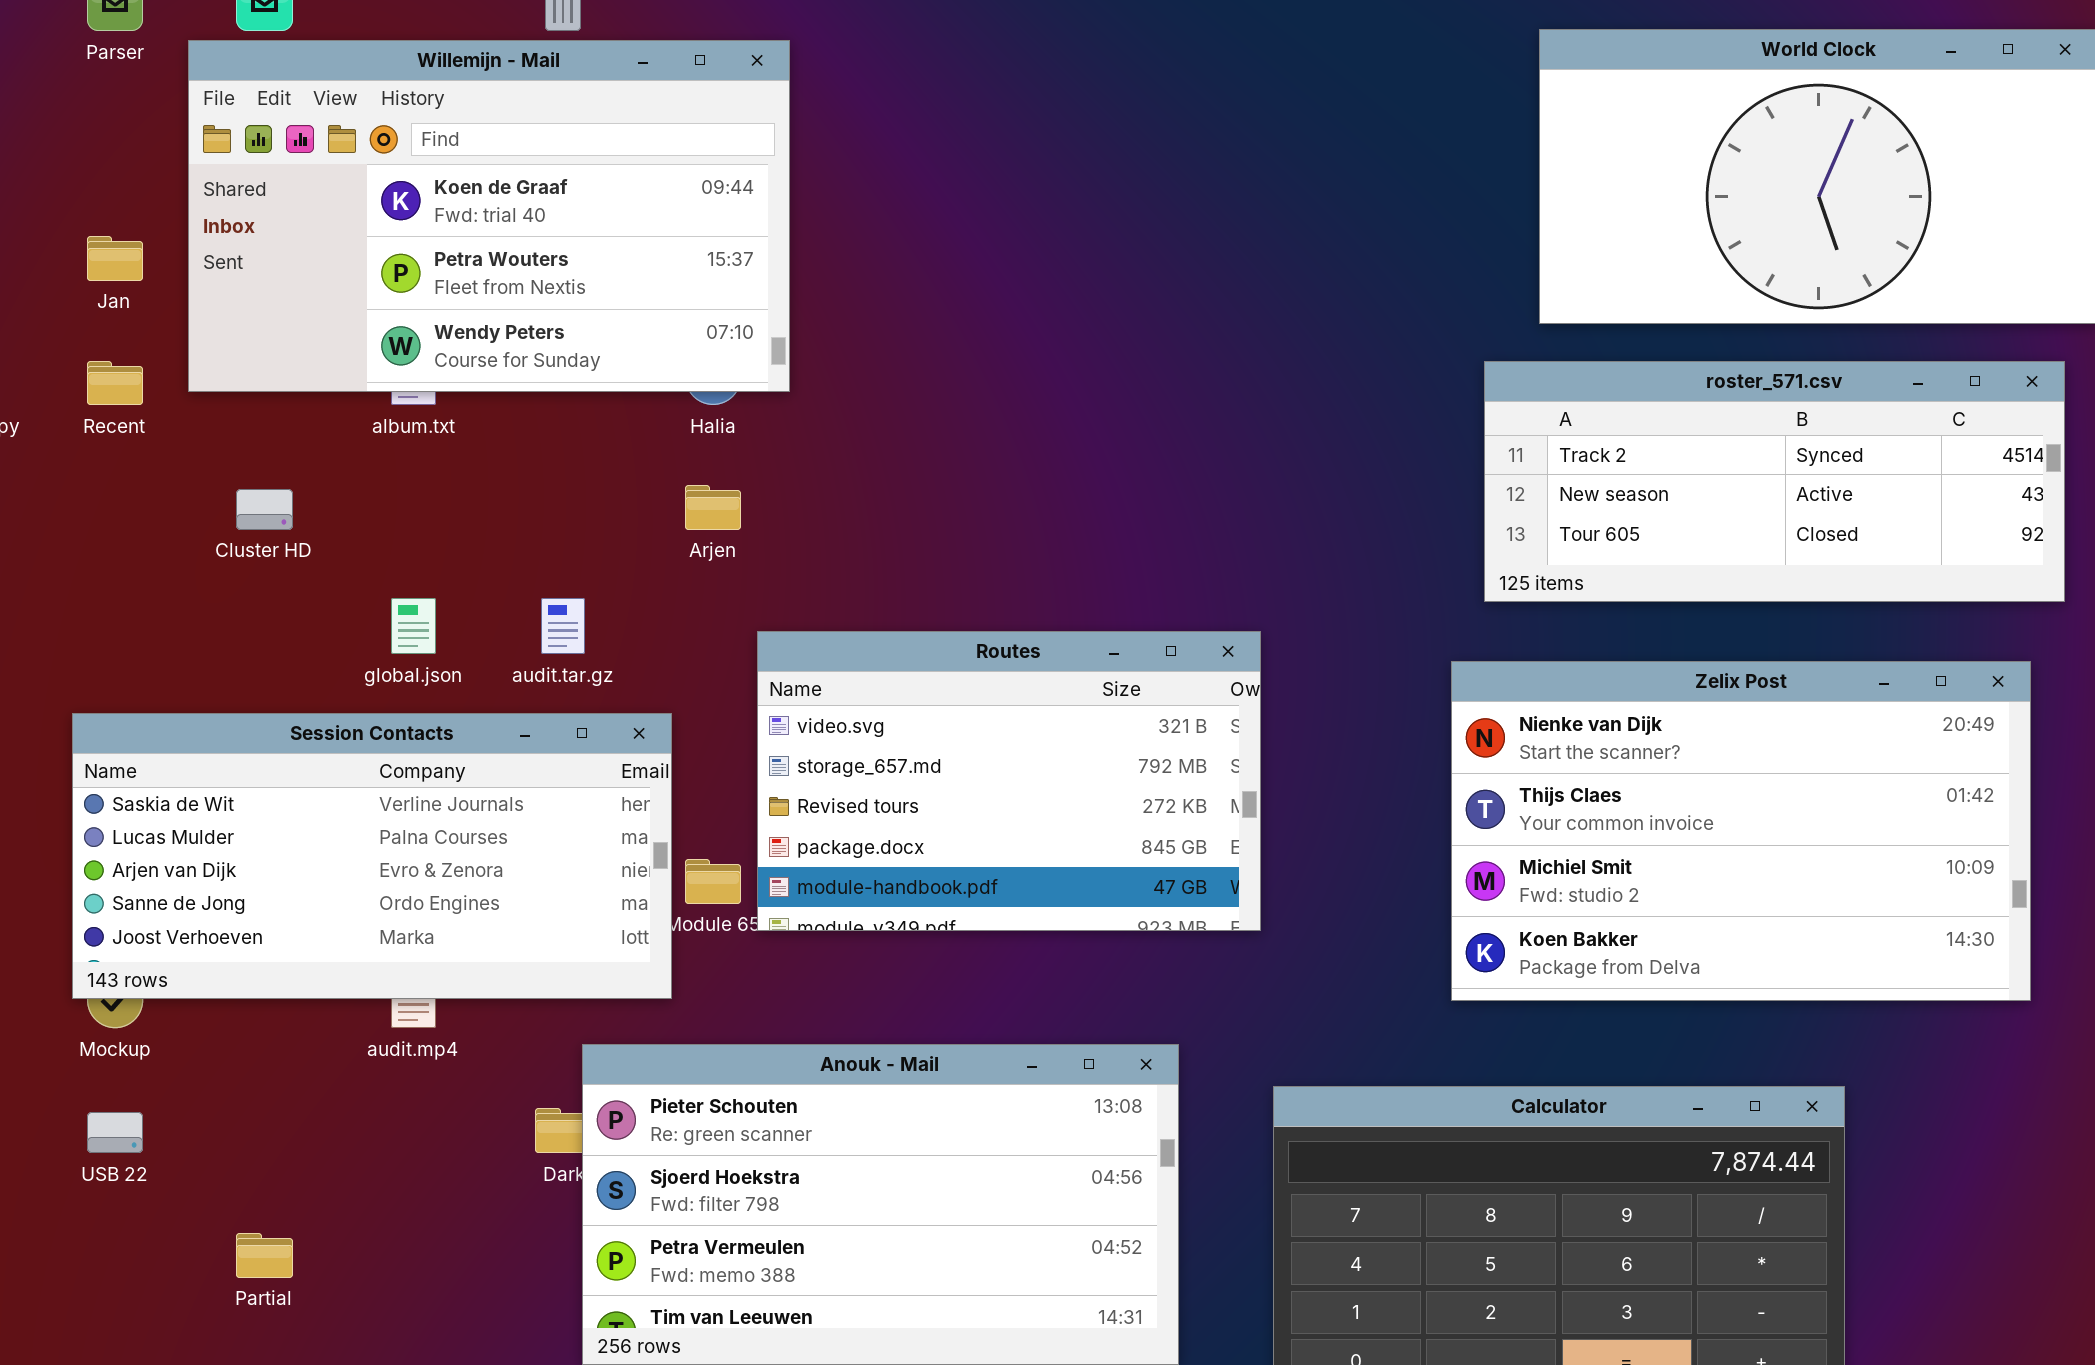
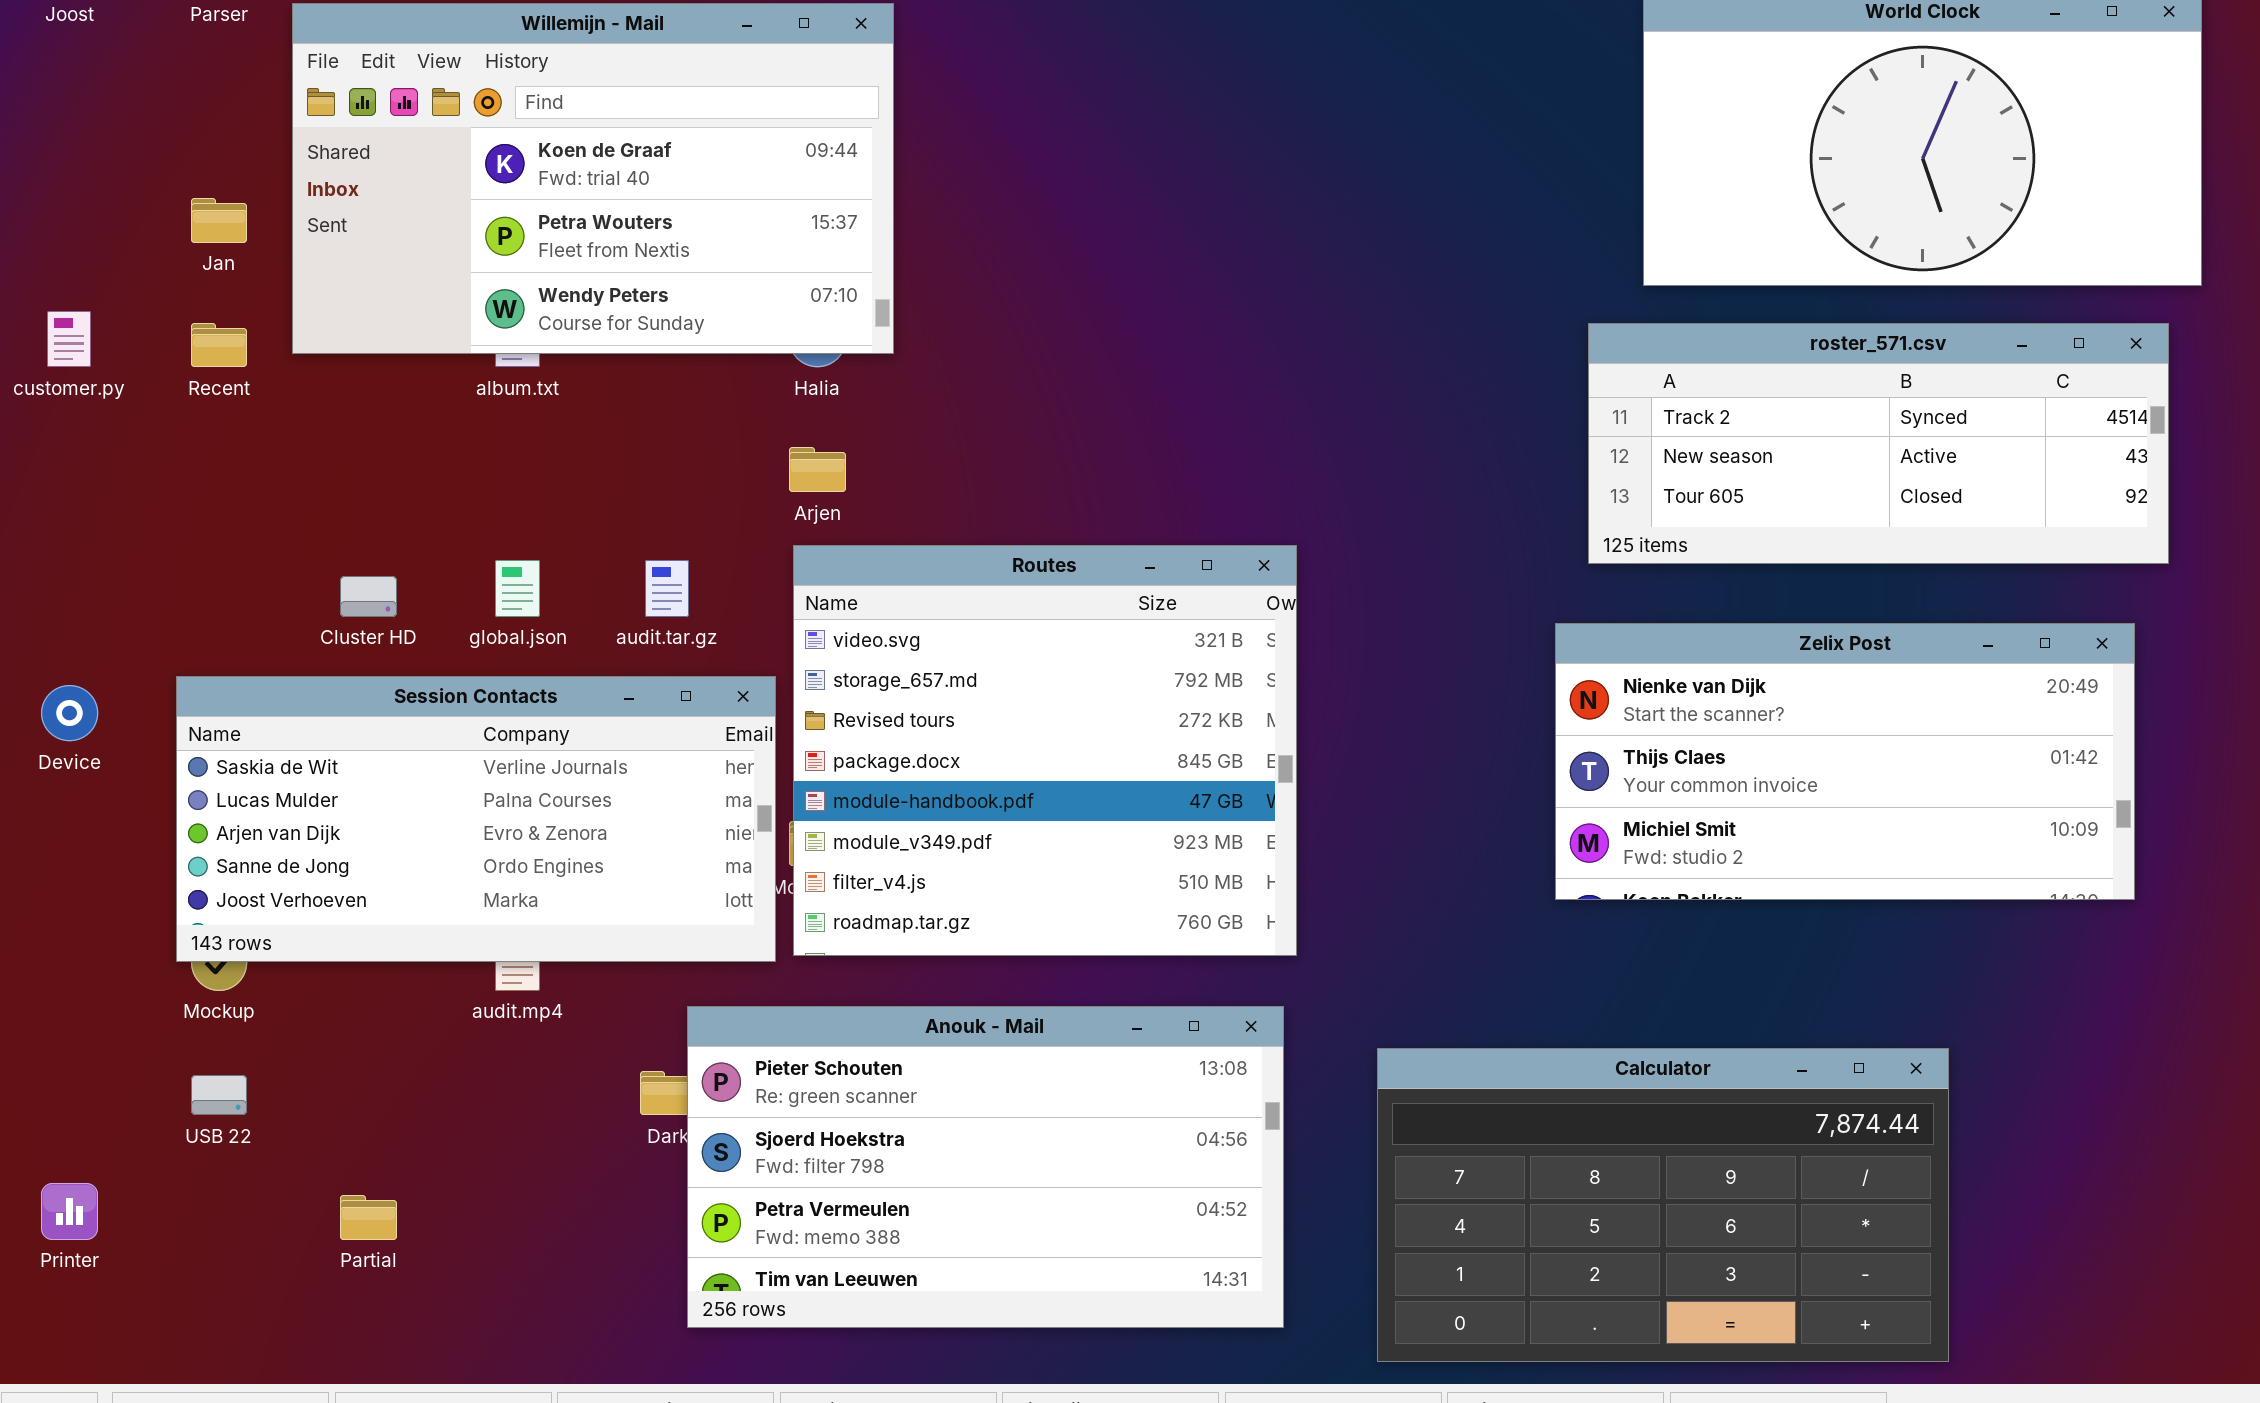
Cluster HD: [236,489,293,530] -> [340,576,397,617], moved
Routes: [757,631,1261,931] -> [793,545,1297,956], moved, resized
Zelix Post: [1451,661,2031,1001] -> [1555,623,2135,900], resized

